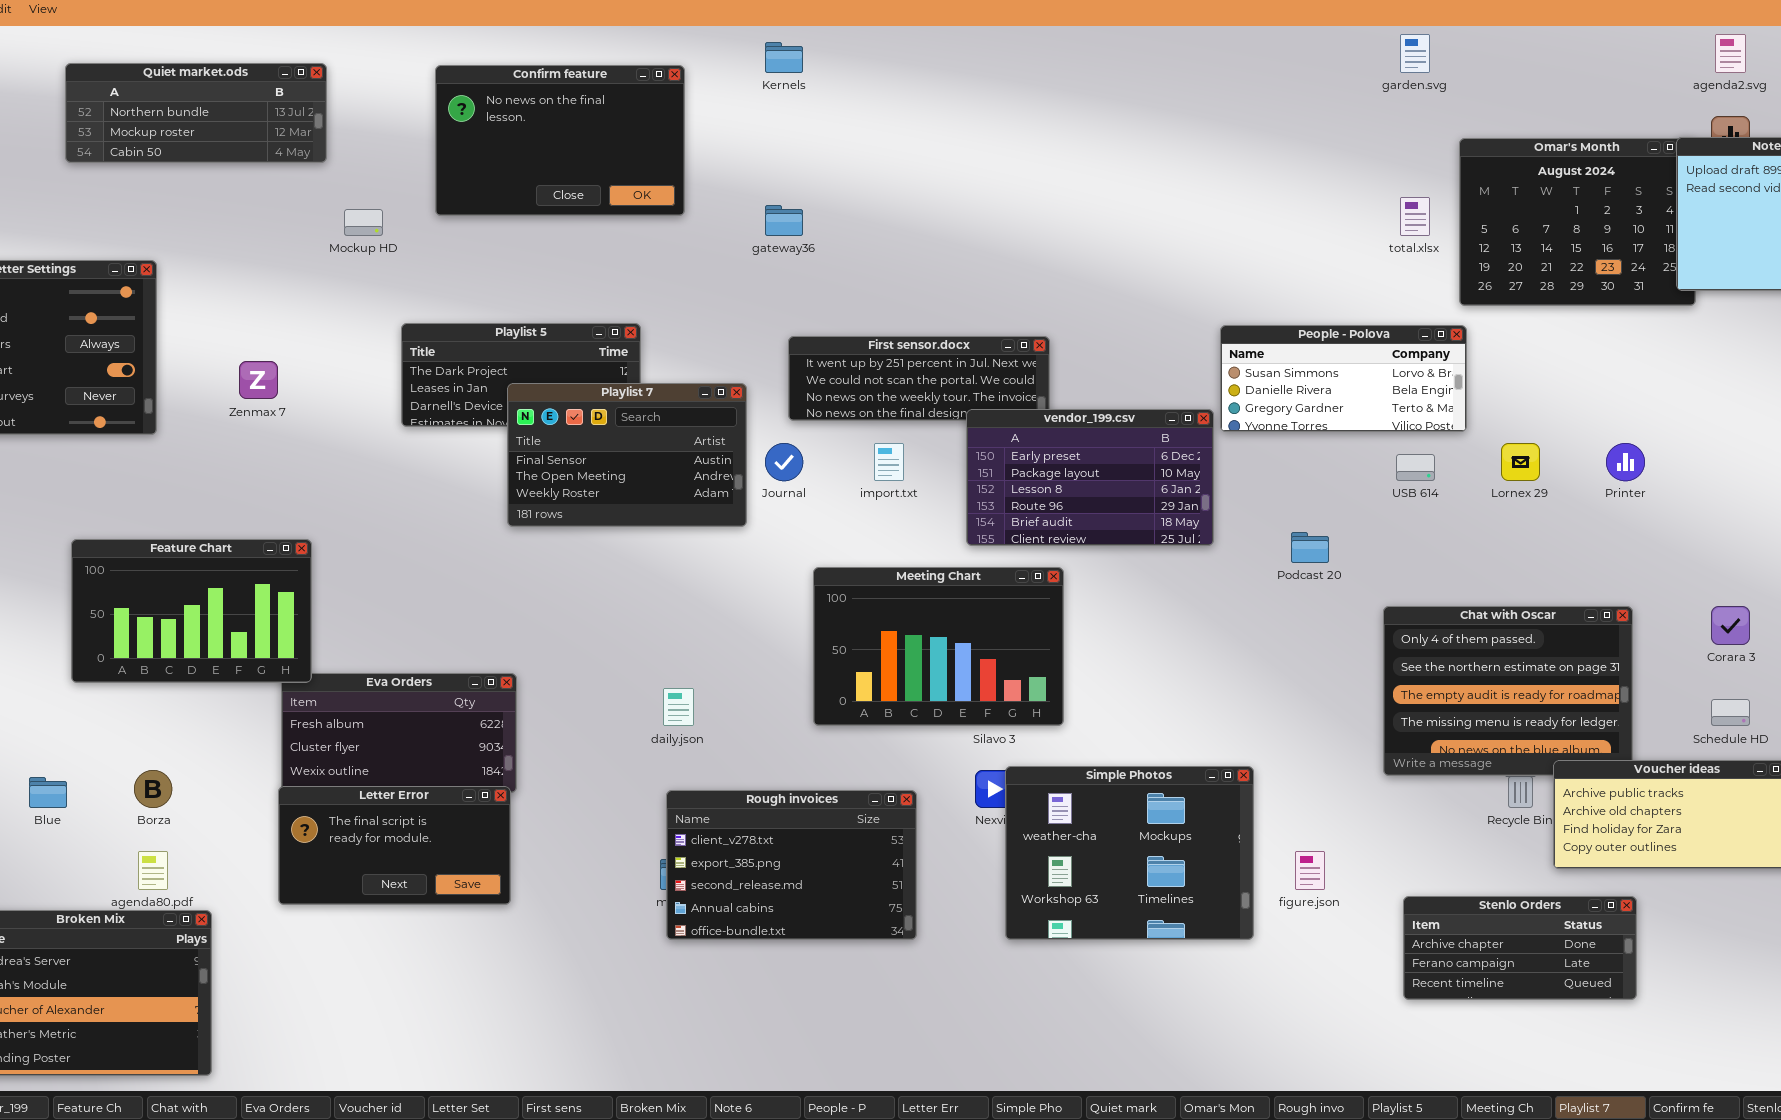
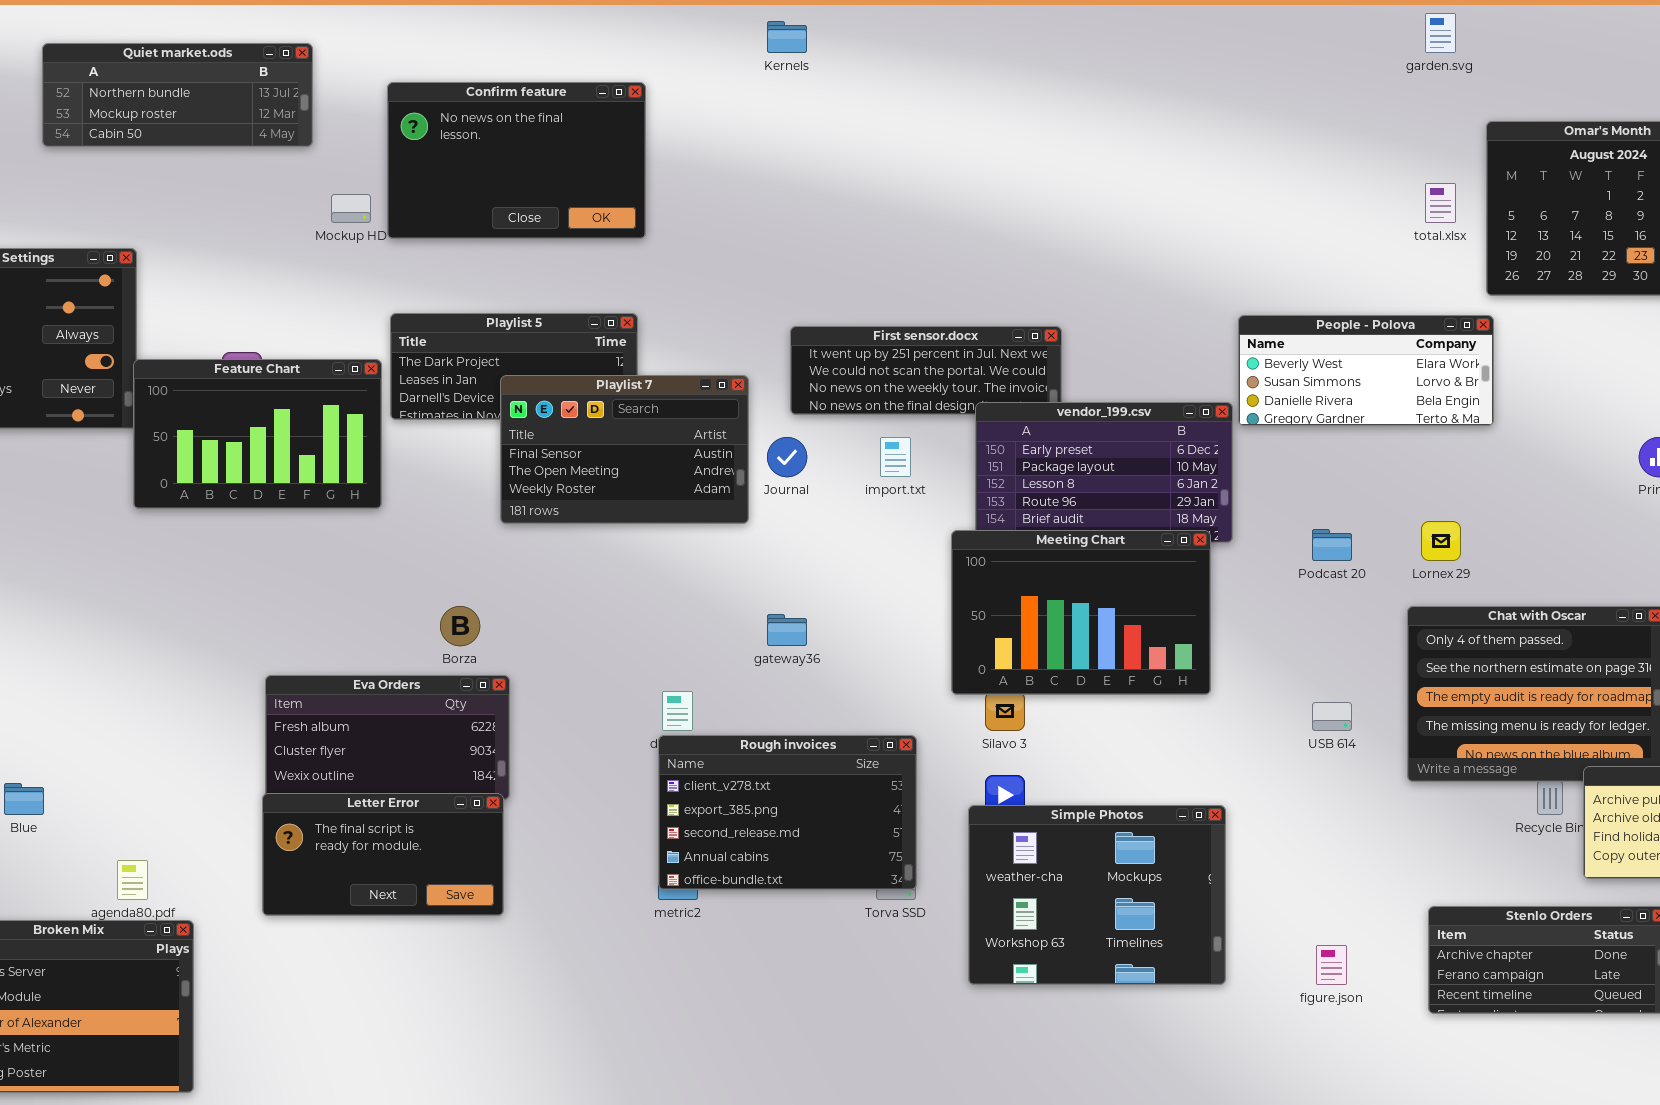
Confirm feature: [435,65,685,216] -> [387,82,646,239], moved
gateway36: [765,205,803,236] -> [767,614,807,646], moved
People - Polova: [1220,325,1467,432] -> [1238,315,1494,426], scrolled up 1 row
Lornex 29: [1501,443,1540,481] -> [1421,521,1461,561], moved
USB 614: [1396,454,1435,481] -> [1312,702,1352,731], moved
Feature Chart: [71,539,312,683] -> [133,359,382,509], moved
Meeting Chart: [813,567,1064,726] -> [951,530,1211,695], moved
Simple Photos: [1005,766,1254,940] -> [968,805,1226,985], moved
Borza: [134,770,172,808] -> [440,606,480,646], moved
Rough invoices: [666,790,917,940] -> [658,735,917,890], moved
figure.json: [1295,851,1325,890] -> [1316,945,1347,985], moved

